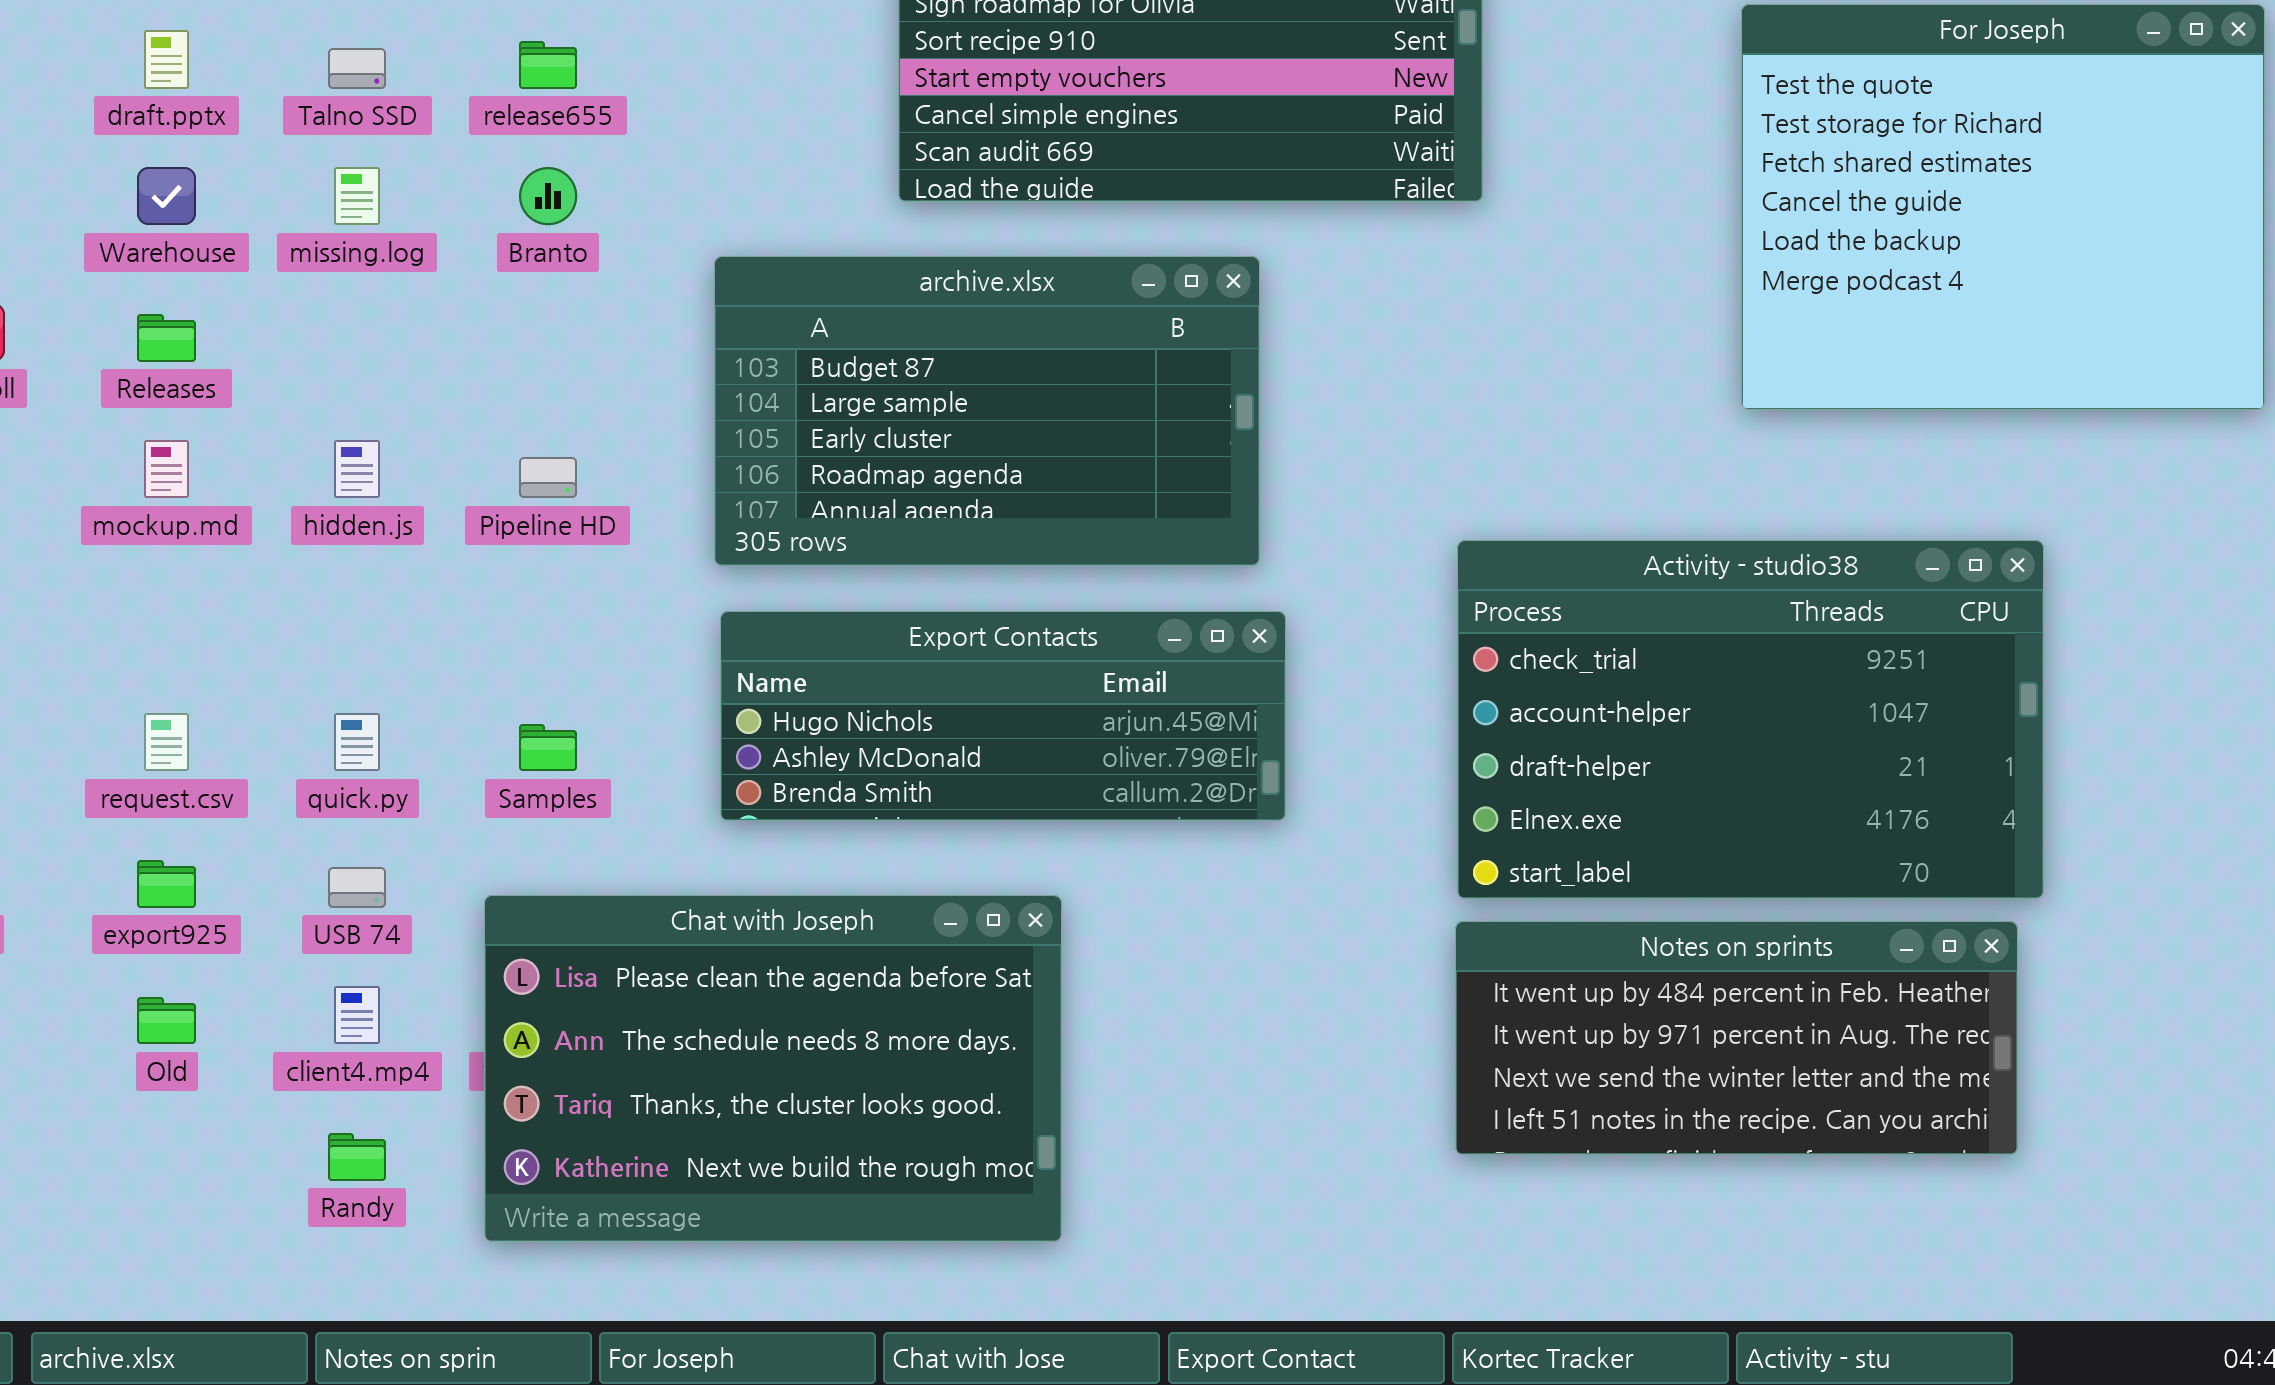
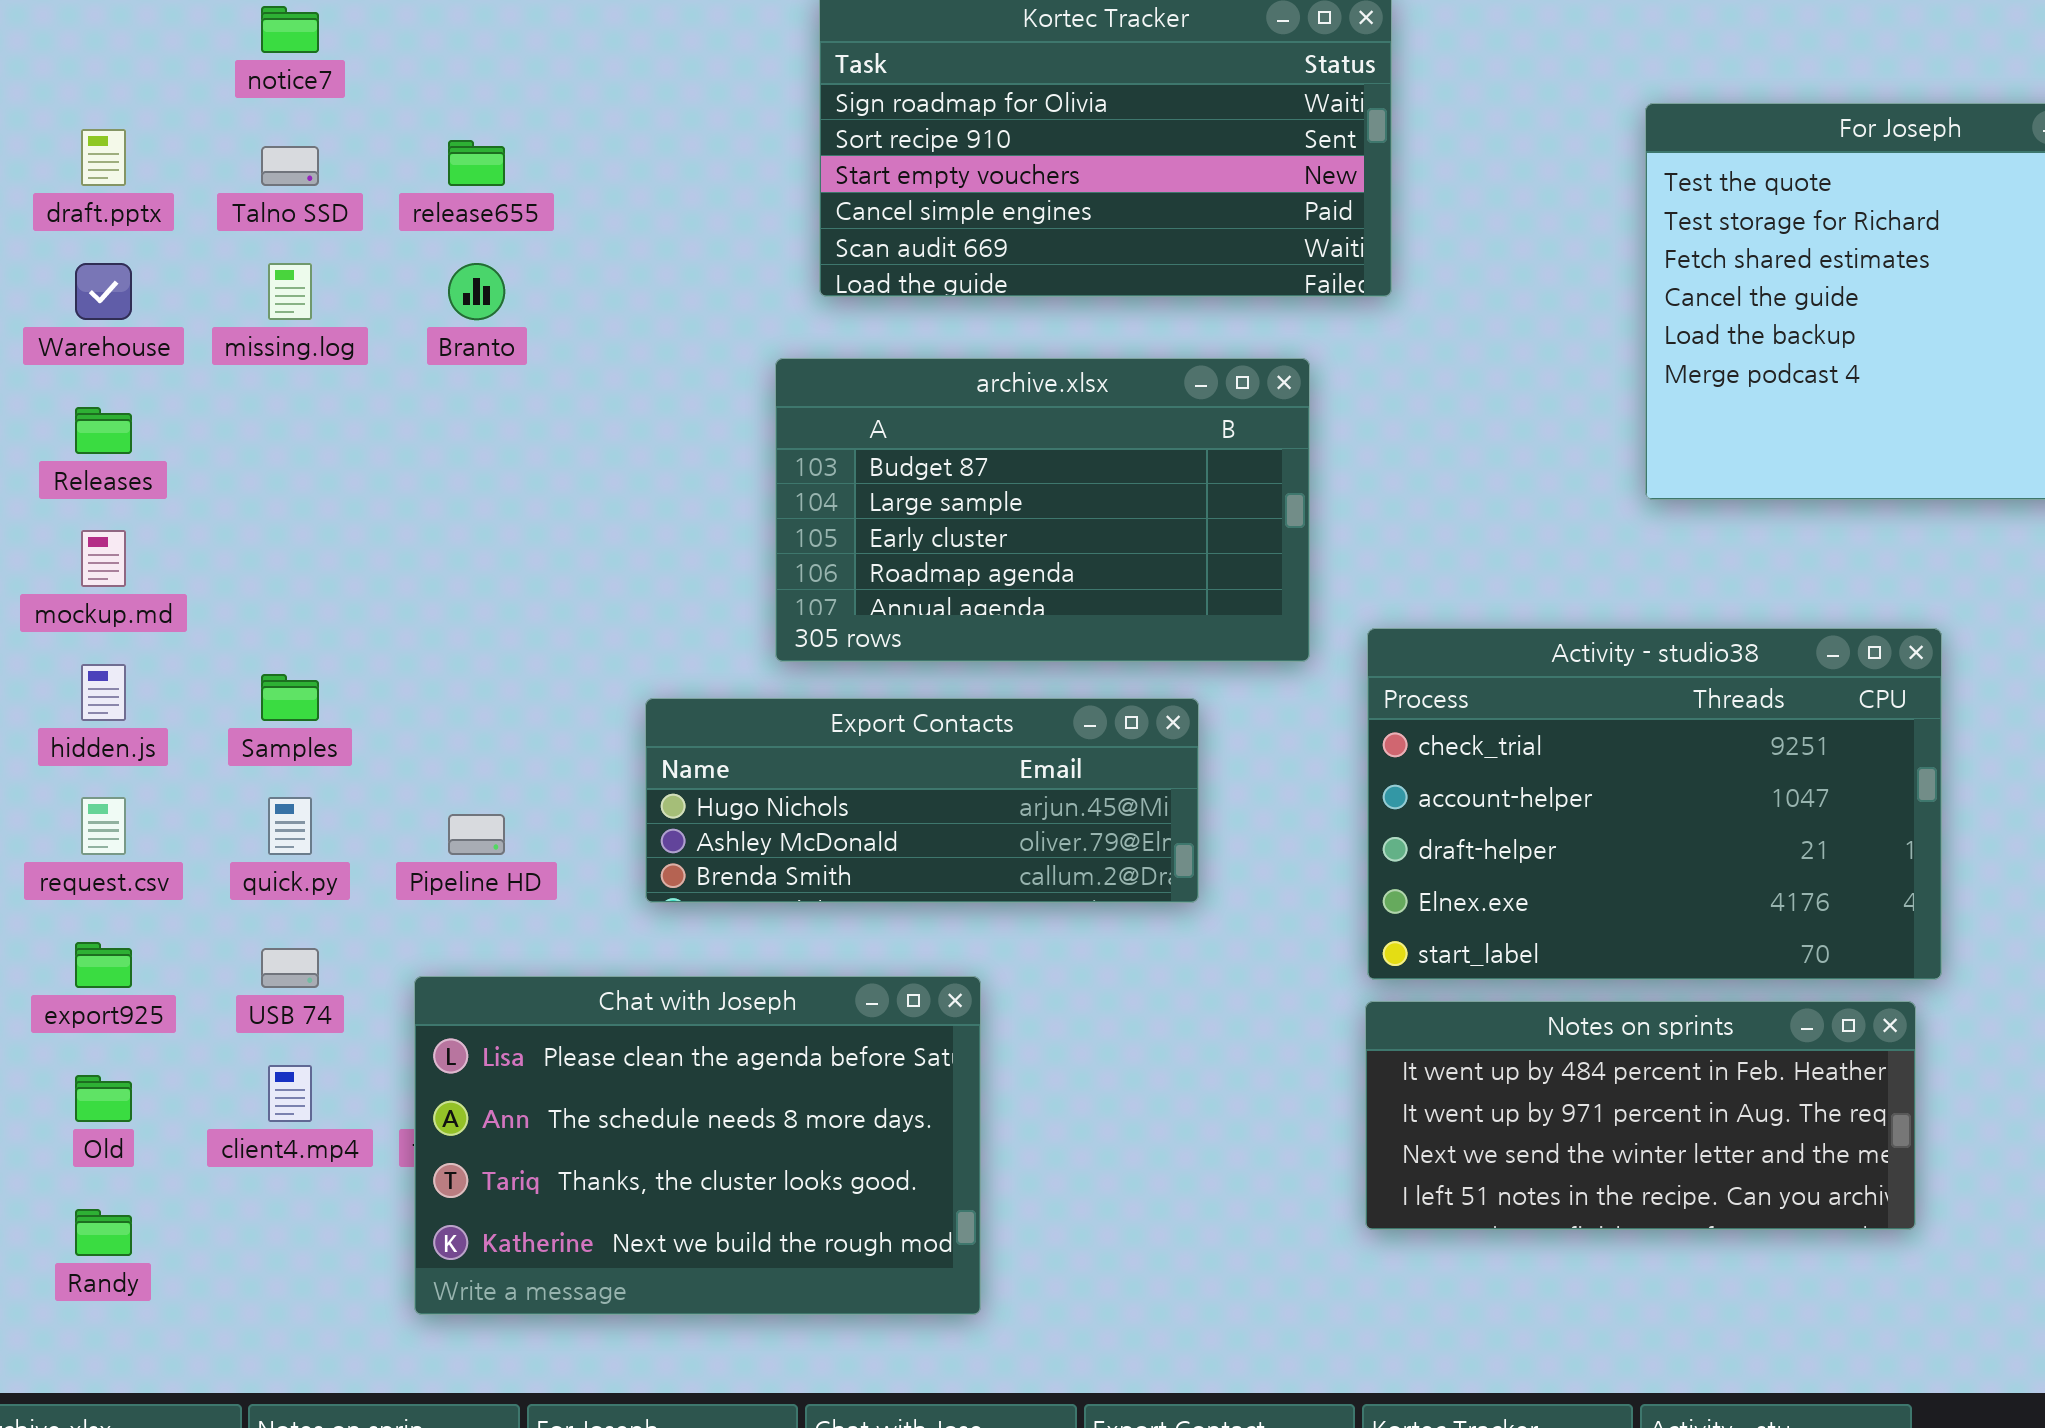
archive.xlsx: [714,256,1260,566] -> [775,358,1310,662], moved
hidden.js: [334,440,380,498] -> [81,664,126,721], moved
Pipeline HD: [519,457,577,498] -> [448,814,505,855], moved
Samples: [519,724,577,771] -> [261,674,319,721], moved
Randy: [328,1133,386,1181] -> [75,1209,132,1256], moved

